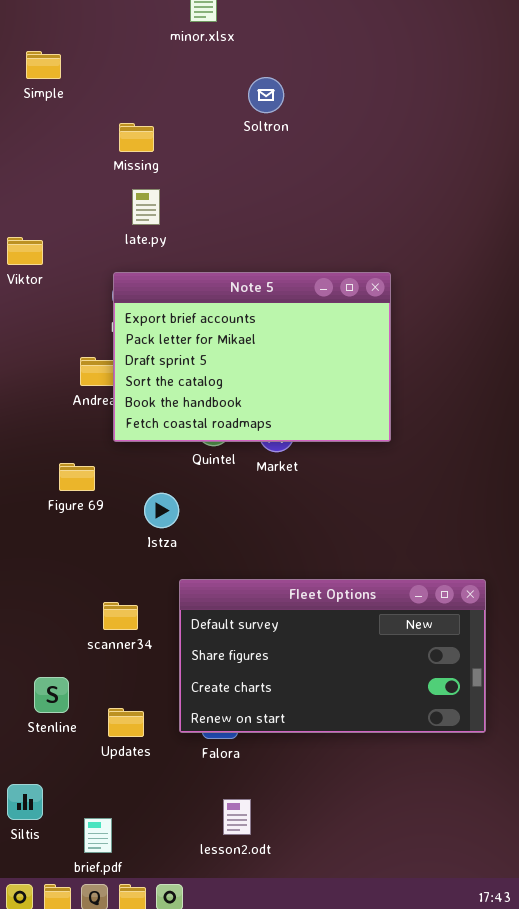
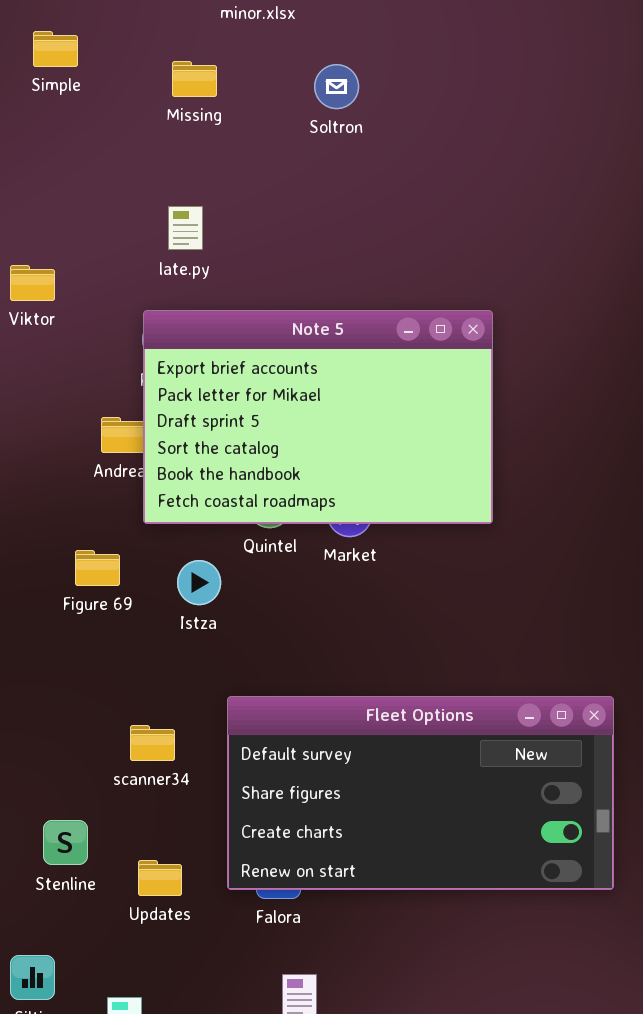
Missing: [119,123,154,152] -> [172,61,217,97], moved
Istza: [144,493,179,528] -> [177,560,221,605], moved

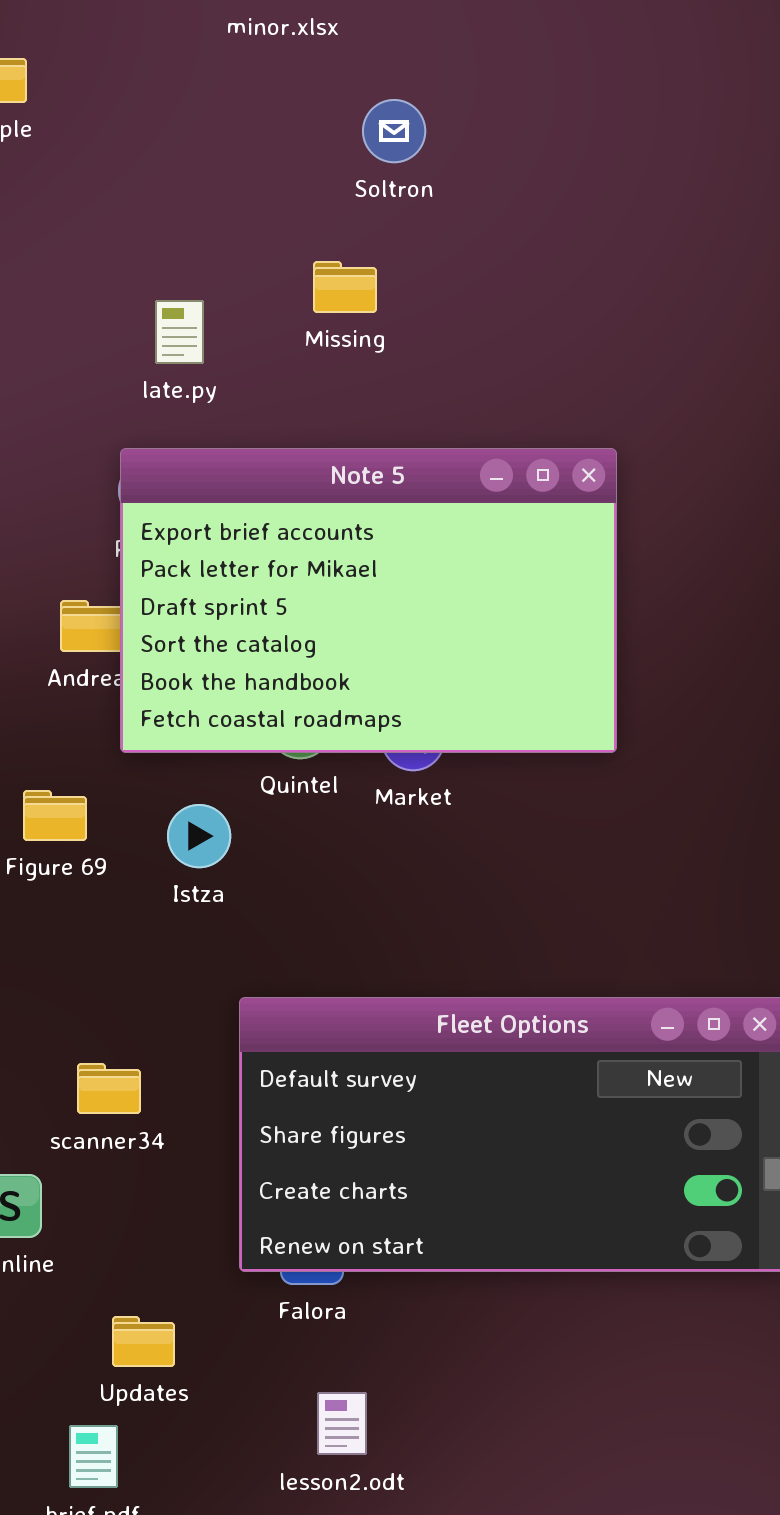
Missing: [172,61,217,97] -> [313,261,377,313], moved
scanner34: [130,725,175,761] -> [77,1063,141,1114], moved
Updates: [138,860,182,896] -> [112,1316,175,1367], moved

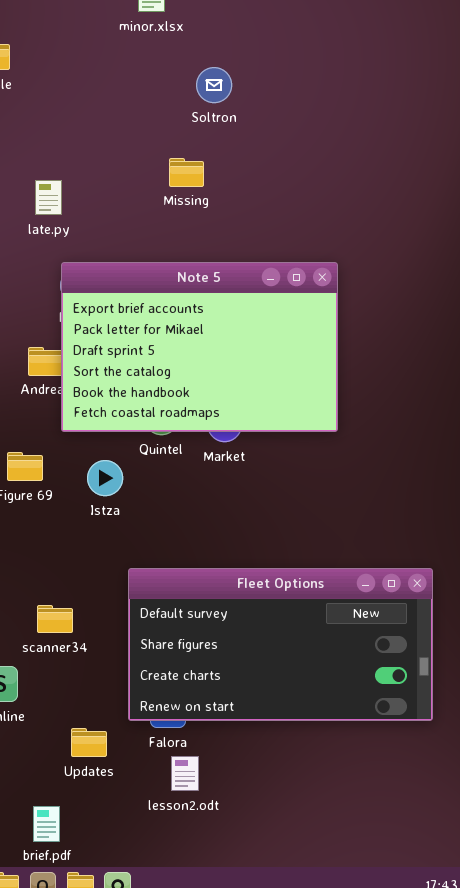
late.py: [155,300,204,364] -> [35,180,62,215], moved
Updates: [112,1316,175,1367] -> [71,728,107,757], moved
lesson2.odt: [317,1392,367,1455] -> [171,756,199,791], moved

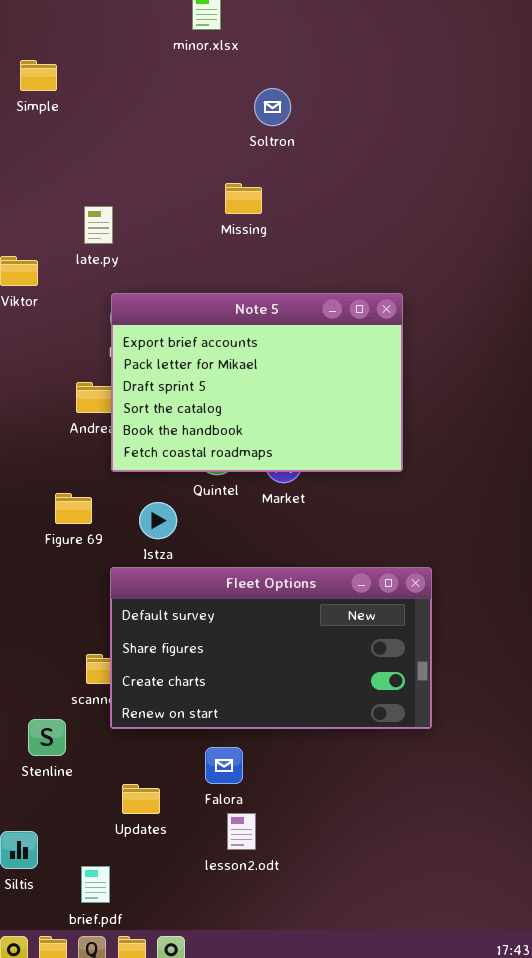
Fleet Options: [128,568,433,721] -> [110,567,432,729], moved

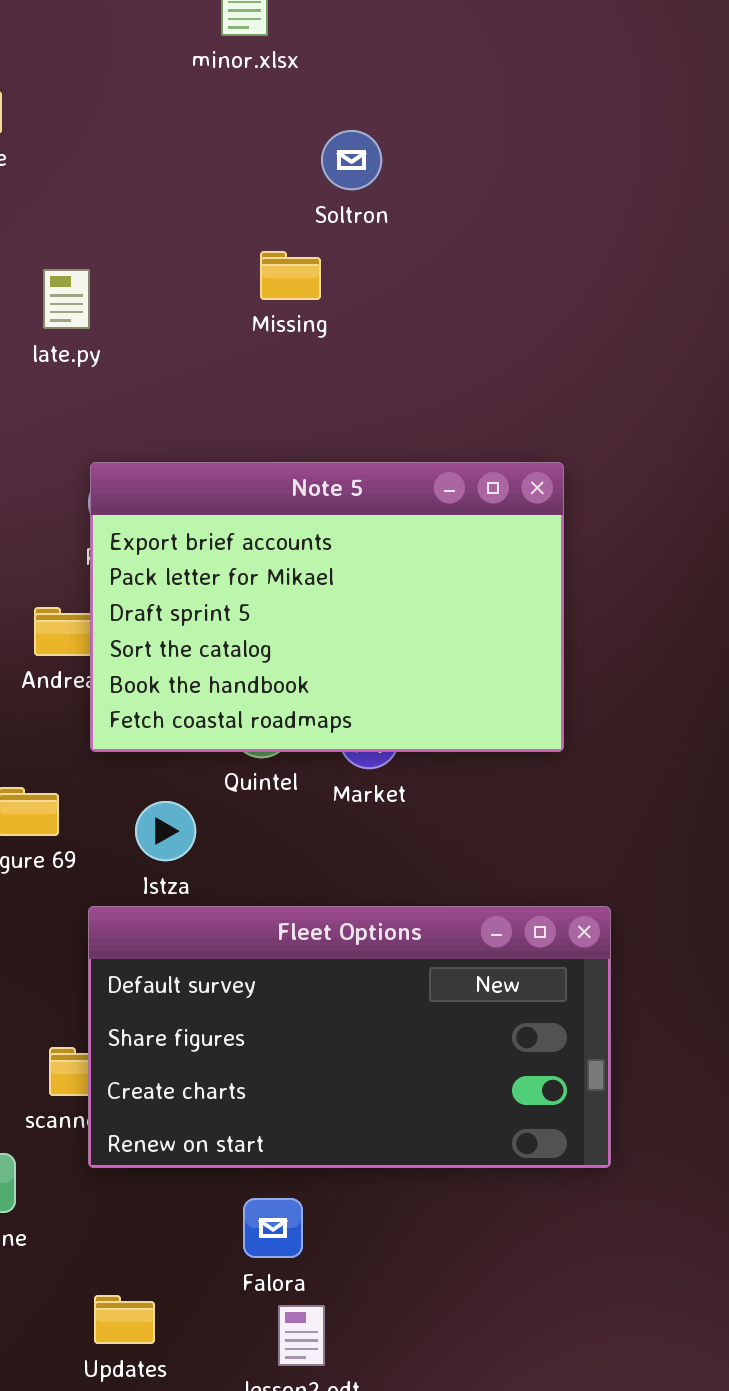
Missing: [225,183,262,214] -> [260,251,321,300], moved
late.py: [84,206,113,244] -> [43,269,90,329], moved
Updates: [122,784,160,814] -> [94,1295,155,1344], moved

